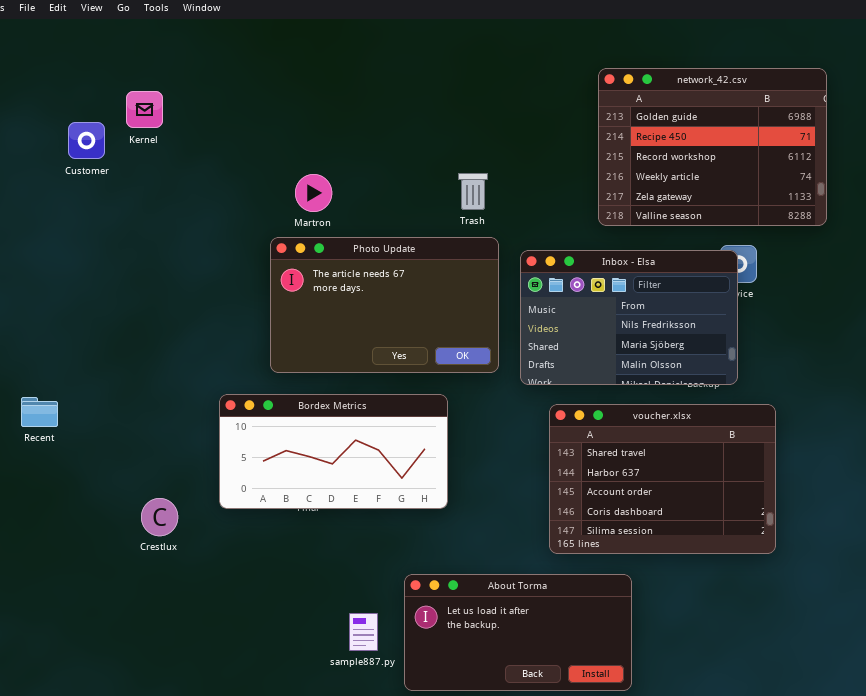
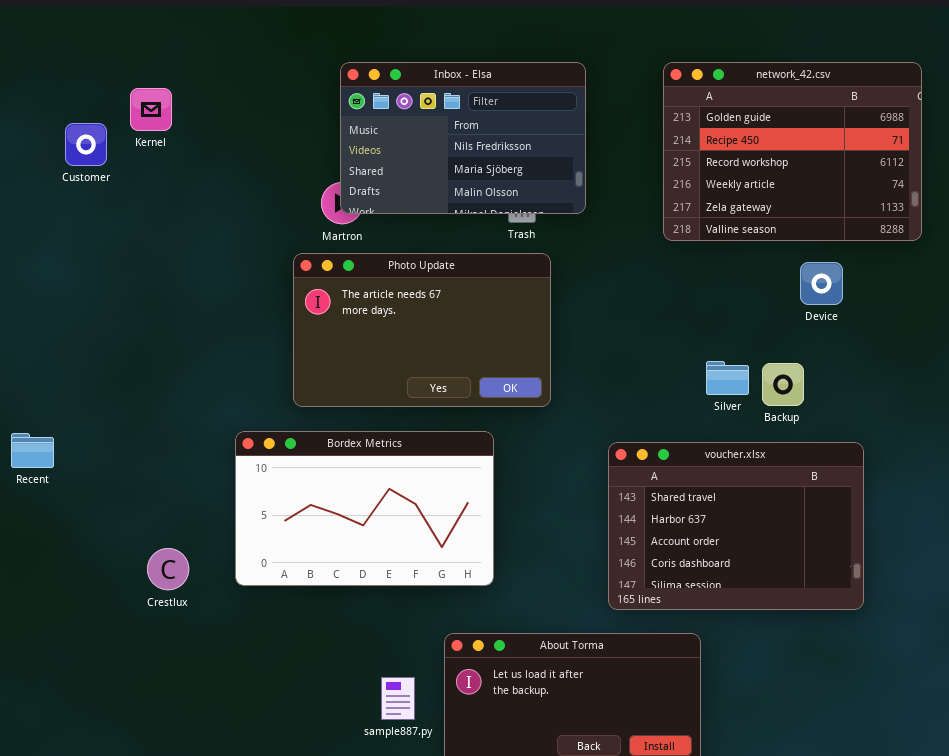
Inbox - Elsa: [520,250,738,385] -> [340,62,586,214], moved
Bordex Metrics: [219,394,448,509] -> [235,431,494,586], resized

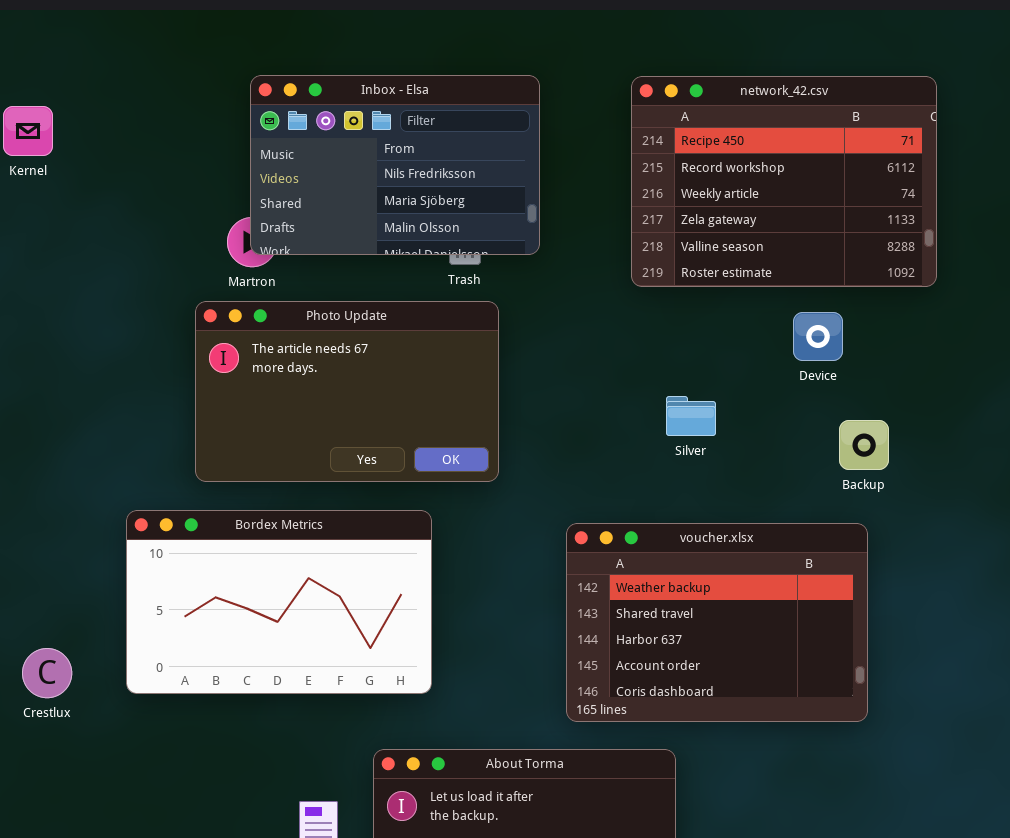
network_42.csv: [663,62,922,241] -> [631,76,937,287], scrolled down 1 row
Silver: [706,361,749,395] -> [666,396,716,436], moved
Backup: [762,363,804,406] -> [839,420,889,470], moved
voucher.xlsx: [608,442,864,610] -> [566,523,868,722], scrolled up 1 row

